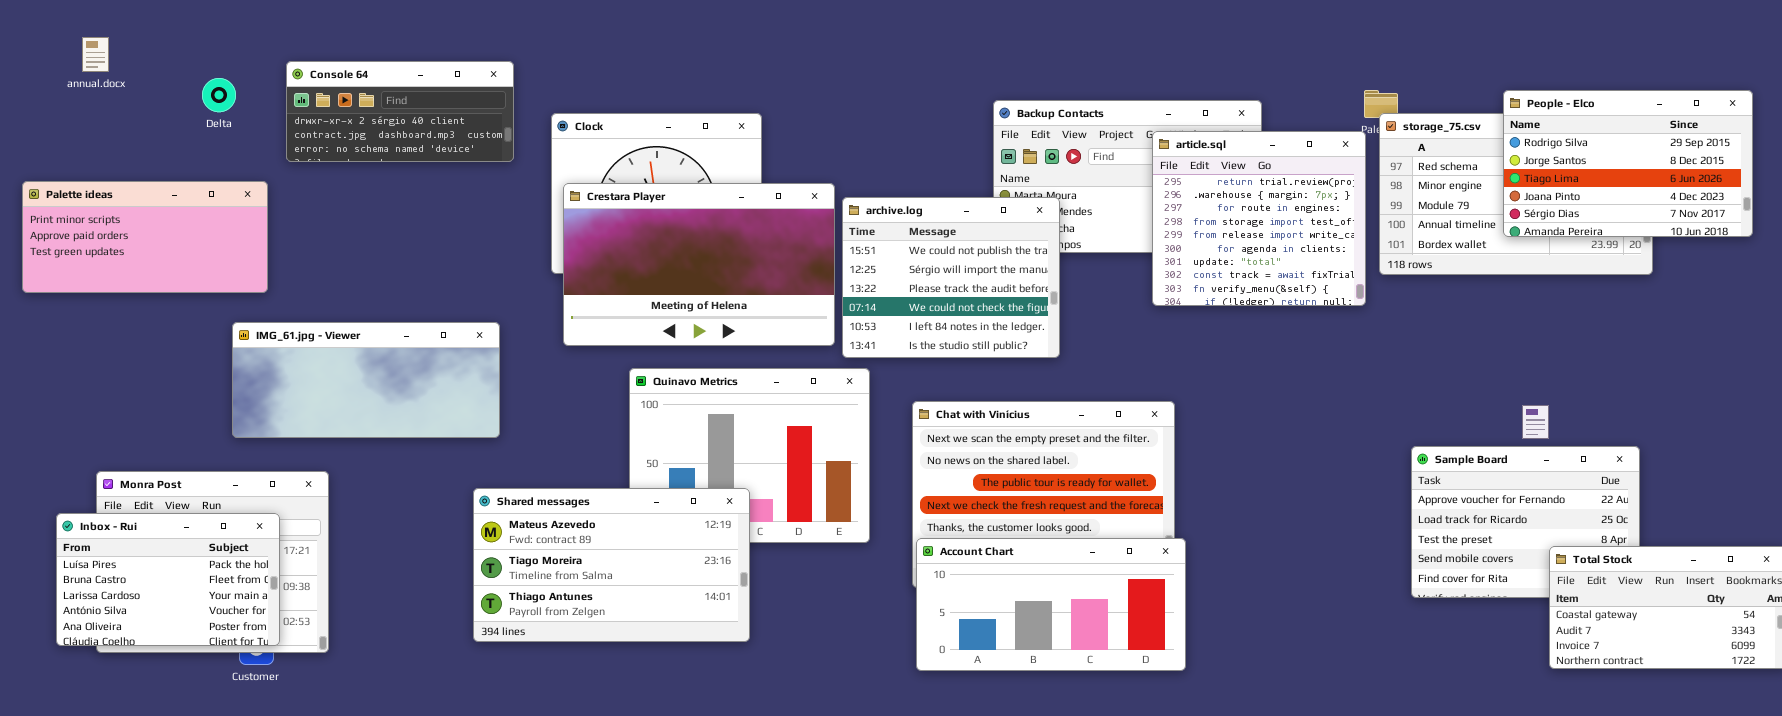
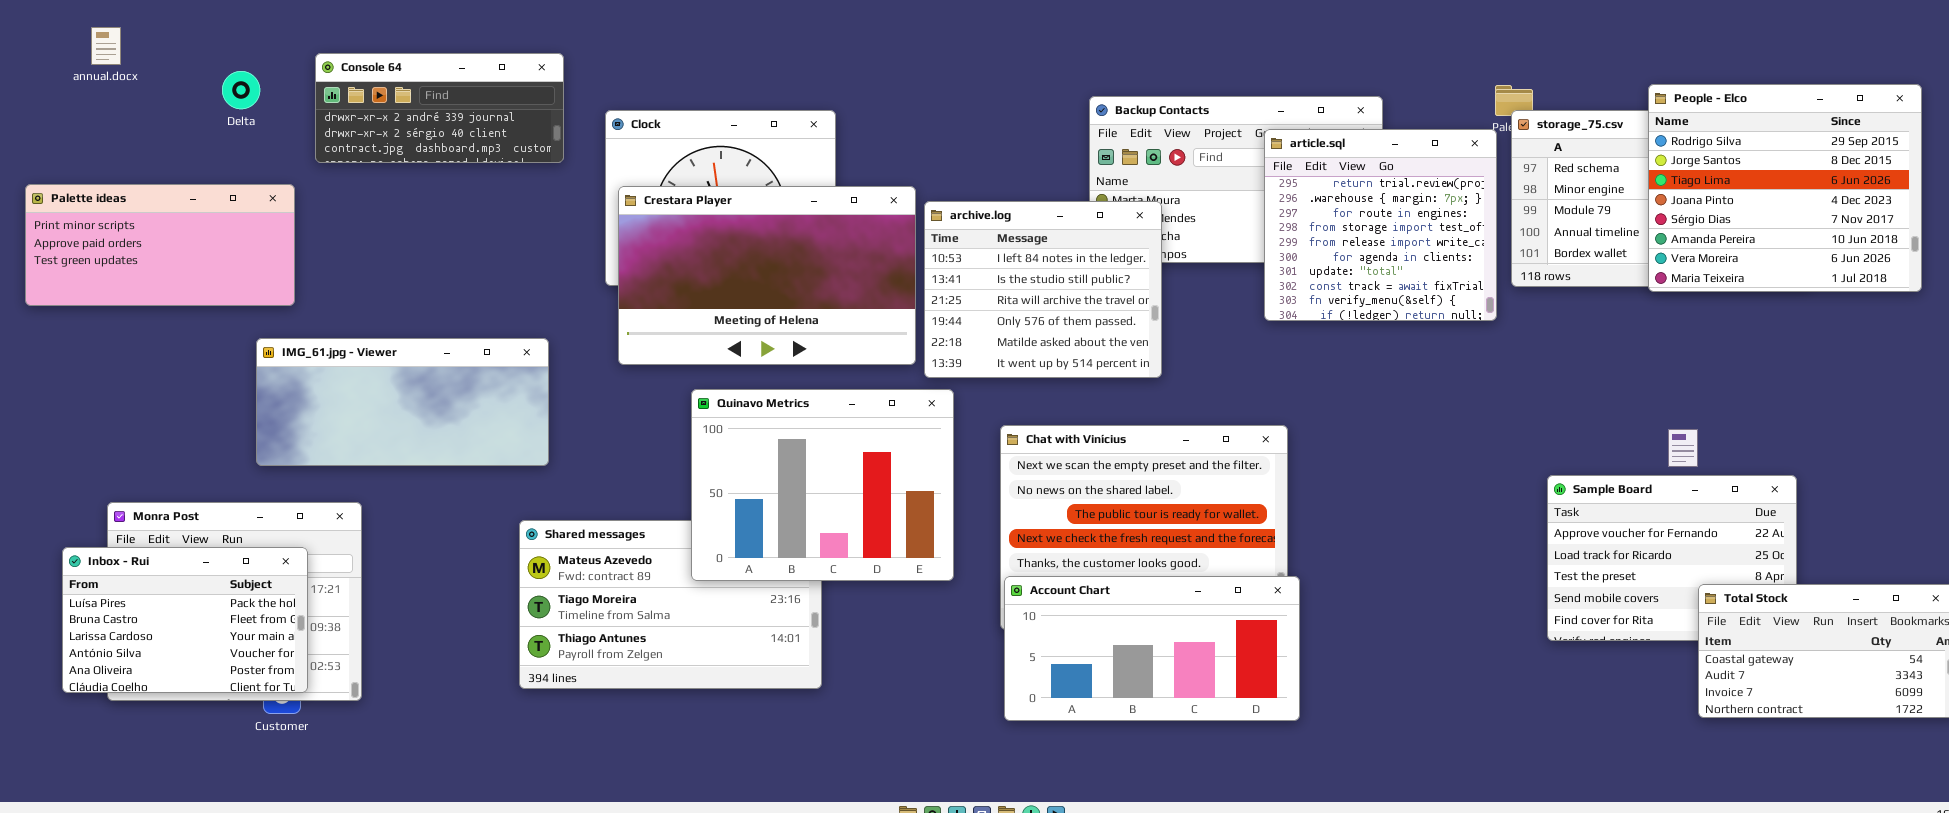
Console 64: [286,61,514,162] -> [315,53,564,163], scrolled up 1 row
People - Elco: [1503,90,1753,237] -> [1648,84,1922,292], resized
archive.log: [842,197,1060,358] -> [924,201,1162,378], scrolled down 4 rows
Quinavo Metrics: [629,368,870,543] -> [691,389,954,581], raised

